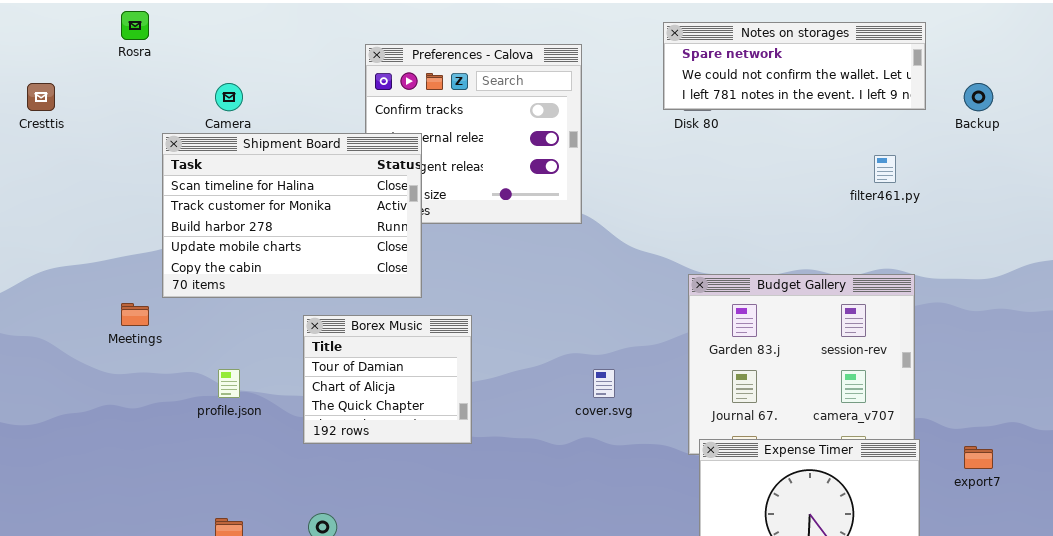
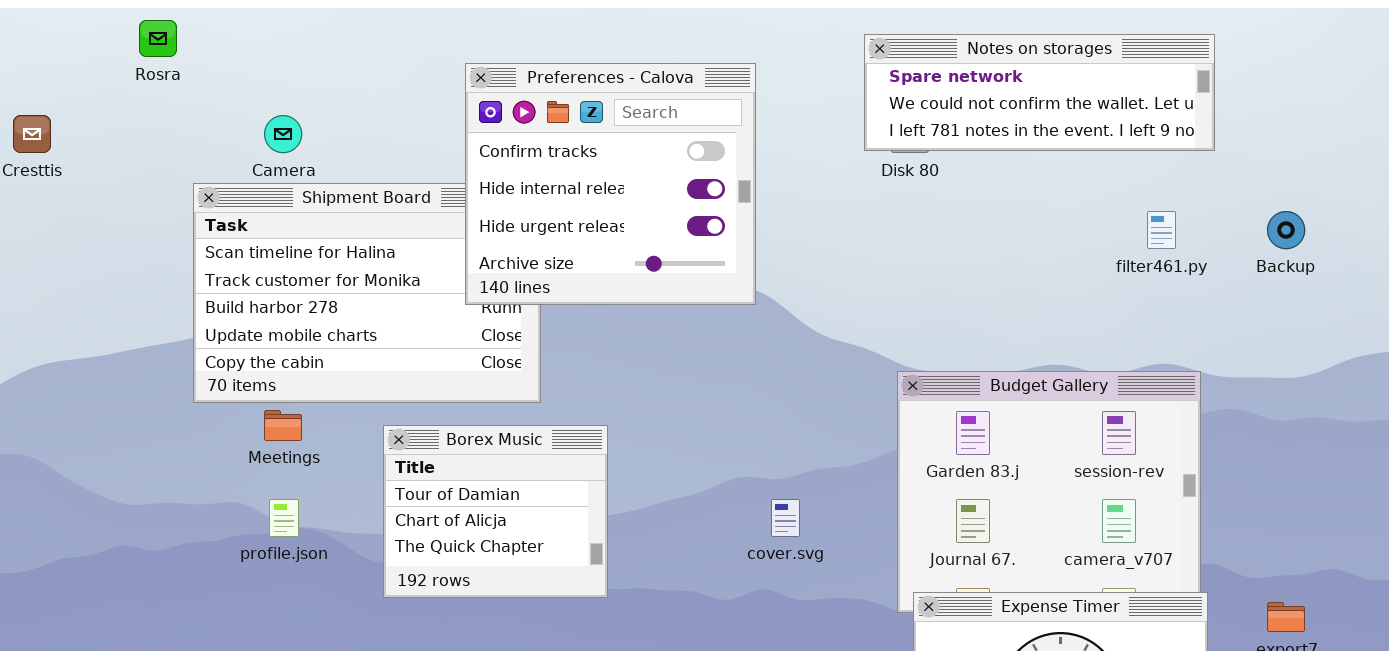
Preferences - Calova: [365,44,582,224] -> [465,63,756,305], raised
Backup: [964,83,993,111] -> [1267,211,1305,249], moved
Meetings: [121,303,149,326] -> [264,410,302,441], moved

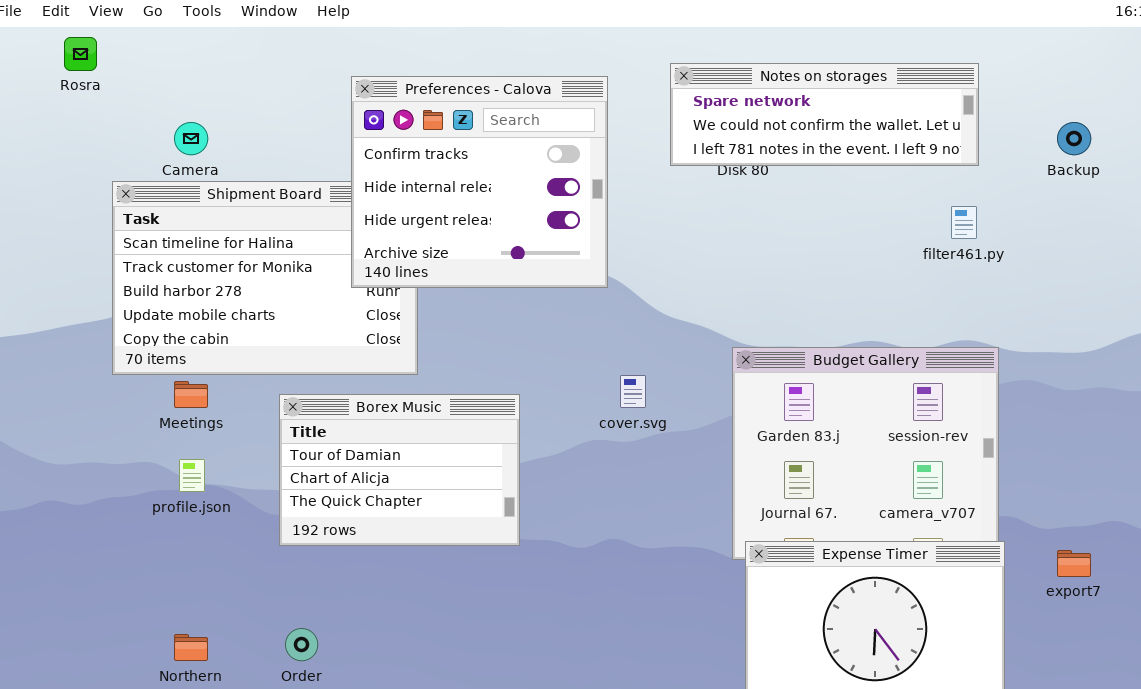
Notes on storages: [864,34,1215,151] -> [670,63,979,166], moved
Backup: [1267,211,1305,249] -> [1057,122,1091,155], moved
Borex Music: [383,425,608,598] -> [279,394,520,546], resized
cover.svg: [771,499,800,537] -> [620,375,646,408], moved

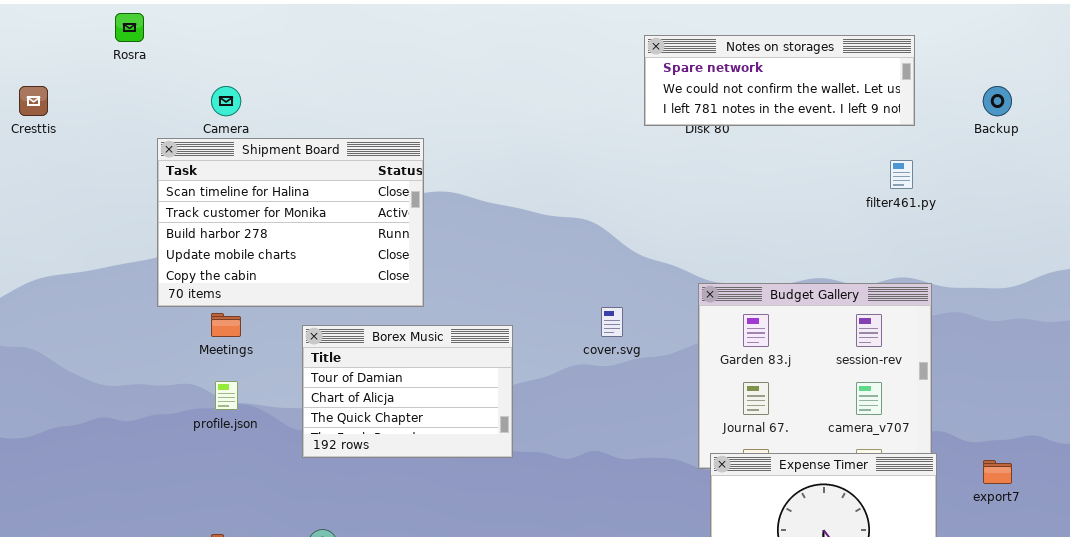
Preferences - Calova: [351,76,608,288] -> none, closed

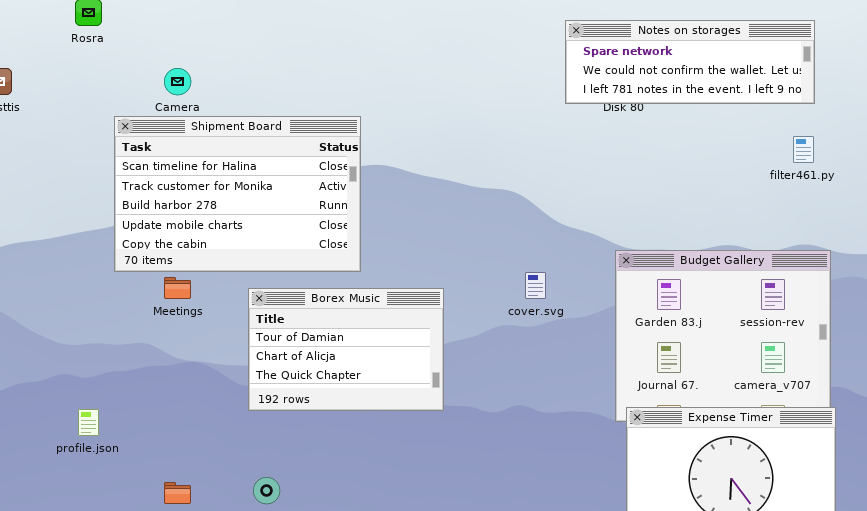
profile.json: [215,381,238,410] -> [78,409,99,436], moved

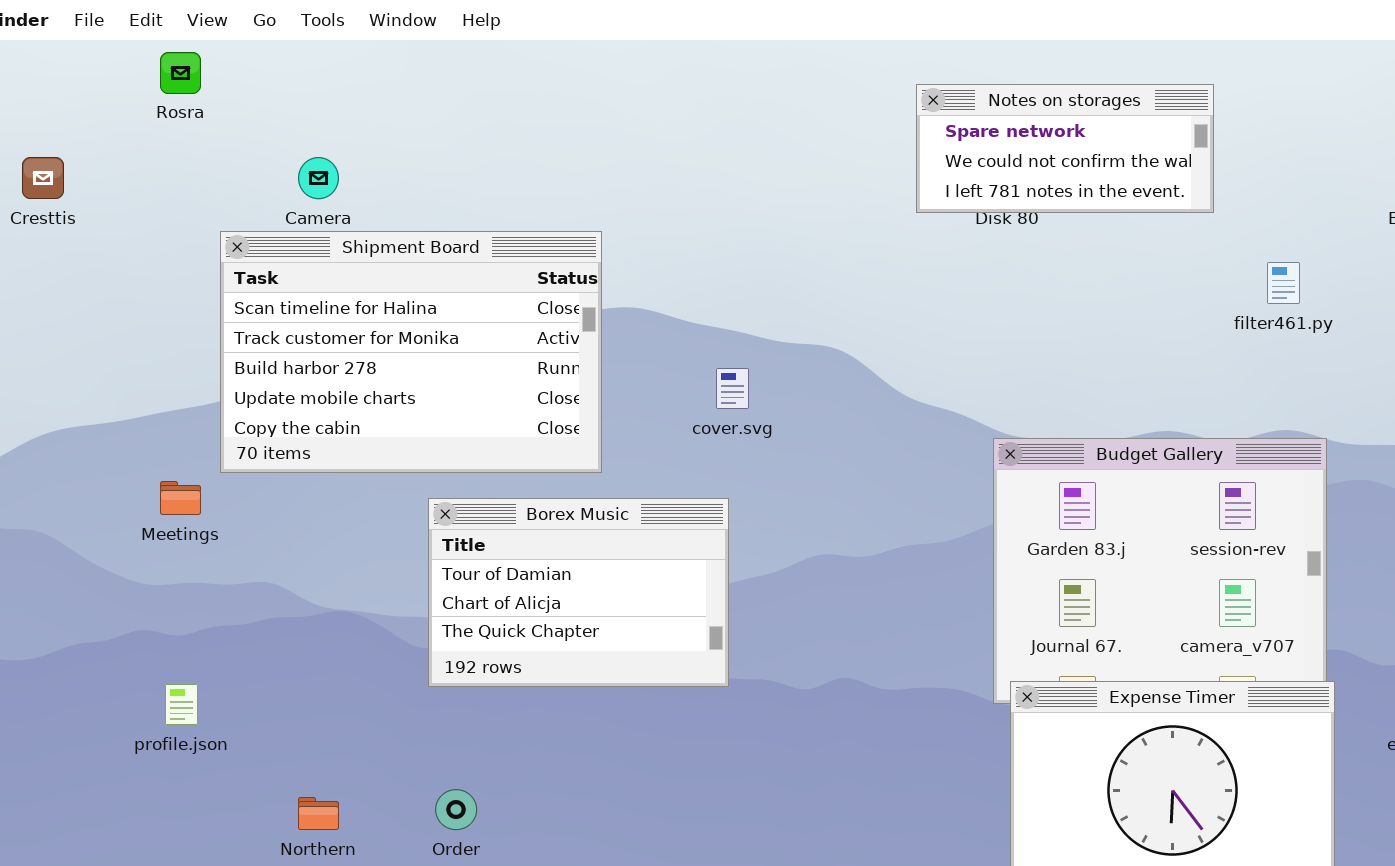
Notes on storages: [565,20,815,104] -> [916,84,1214,213], resized
cover.svg: [525,272,546,299] -> [716,368,749,409], moved
Meetings: [164,277,191,299] -> [160,481,201,515], moved

